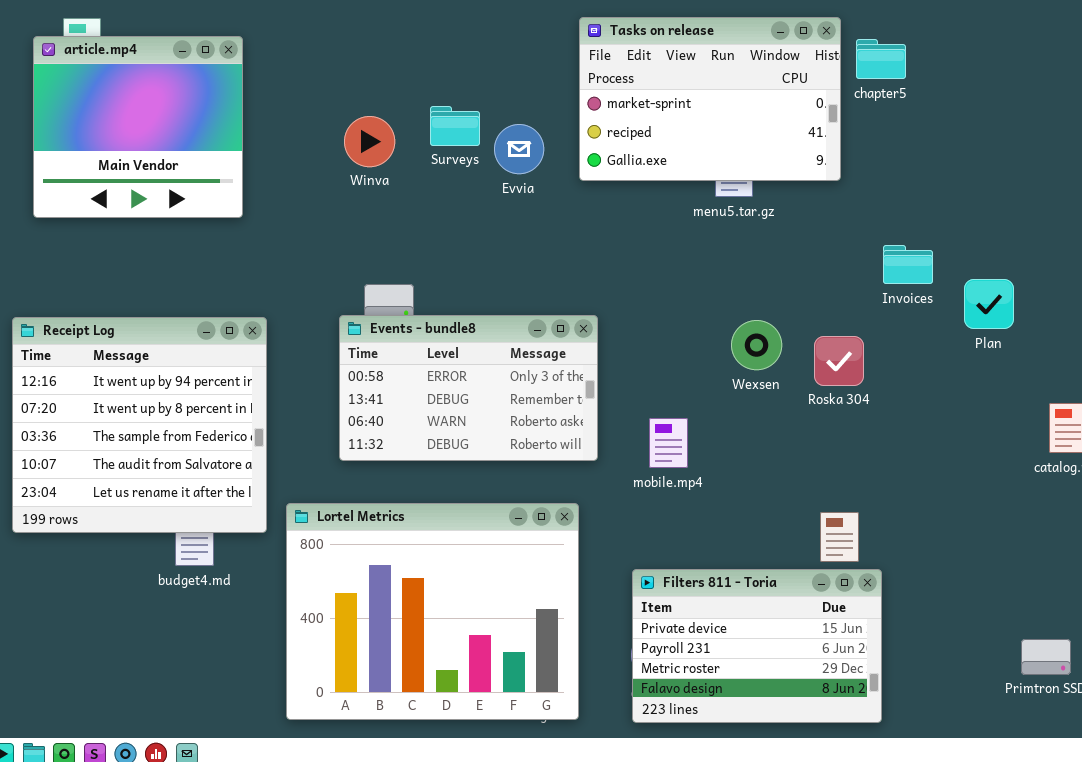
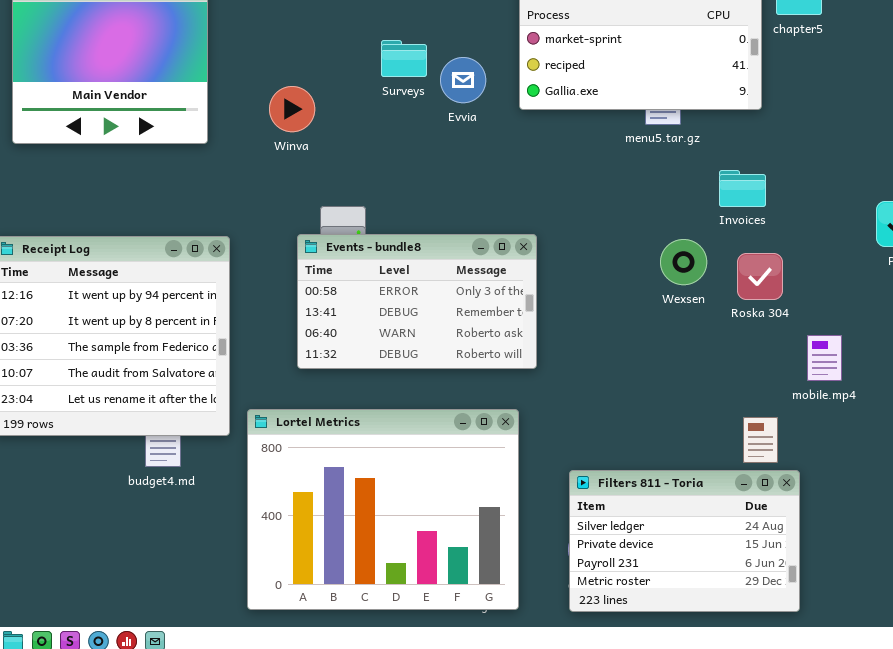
Winva: [344,116,395,167] -> [269,86,315,132], moved
Invoices: [883,245,933,284] -> [719,170,766,207], moved
mobile.mp4: [649,418,688,468] -> [807,335,842,381], moved
Filters 811 - Toria: [632,569,882,723] -> [569,470,800,612], scrolled up 1 row

